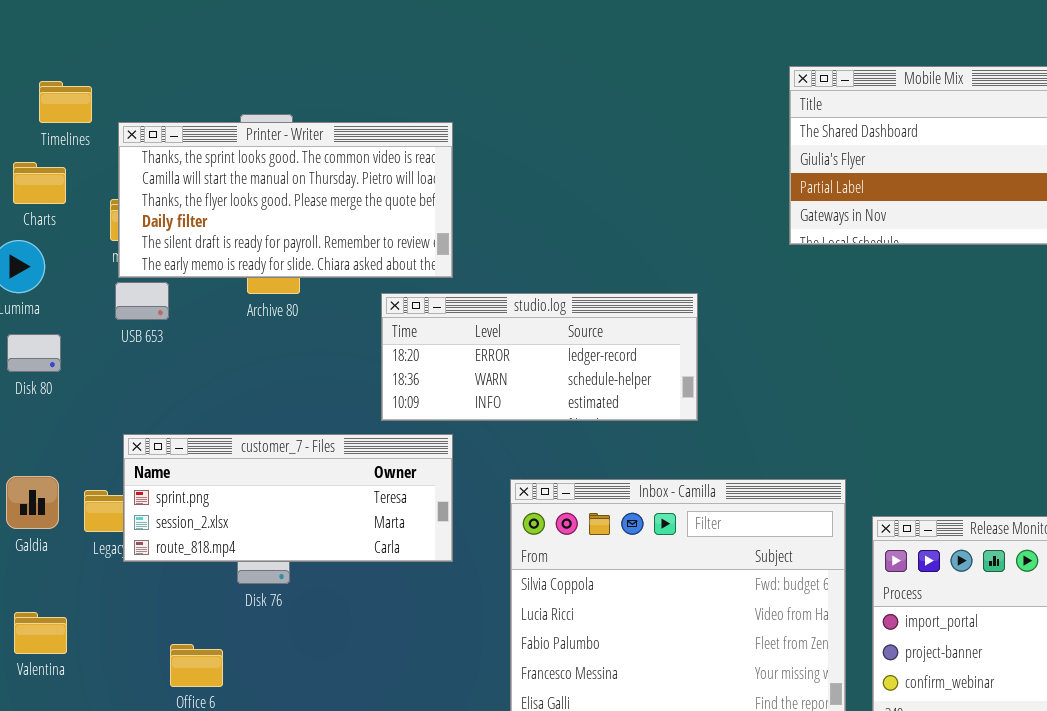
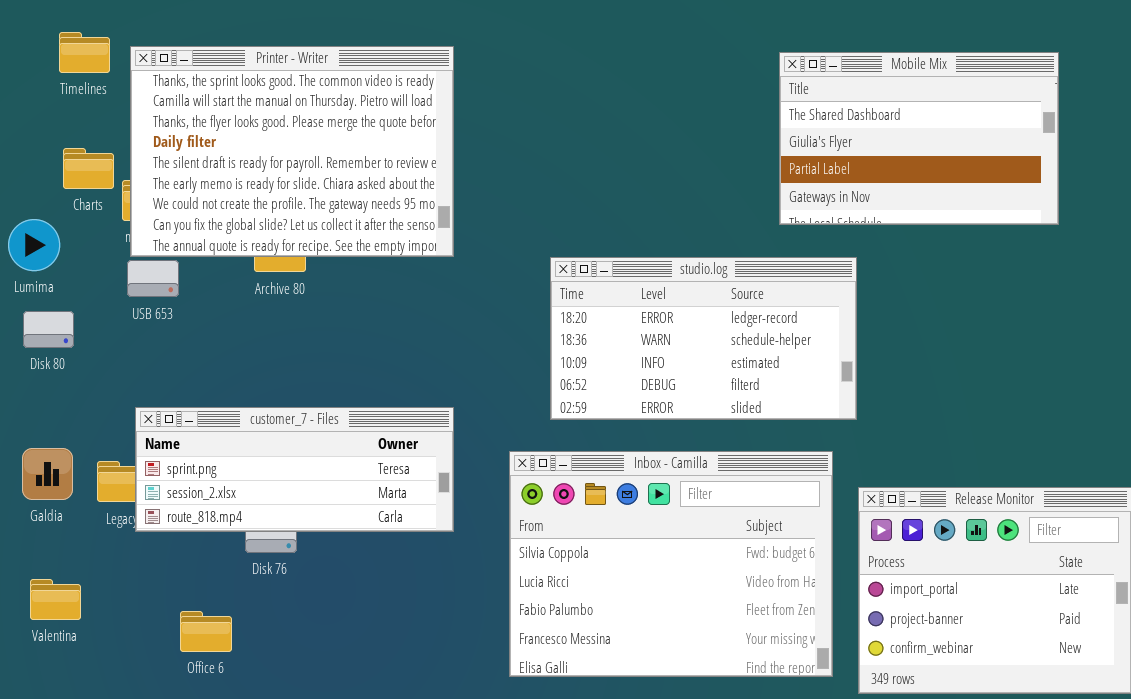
Timelines: [39,81,92,123] -> [59,32,110,73], moved
Printer - Writer: [118,122,453,278] -> [130,46,454,257], resized
Charts: [13,162,66,204] -> [63,148,114,189], moved
studio.log: [381,293,698,421] -> [550,257,857,420], moved, resized

